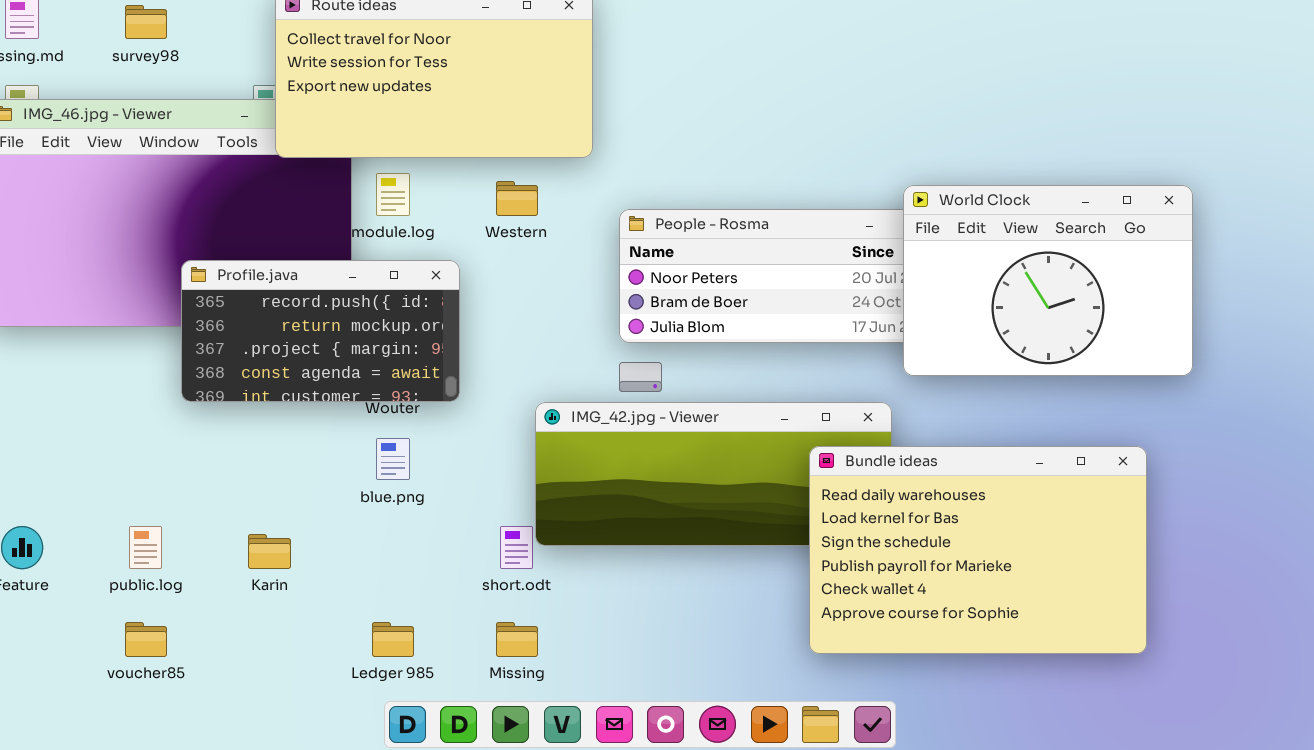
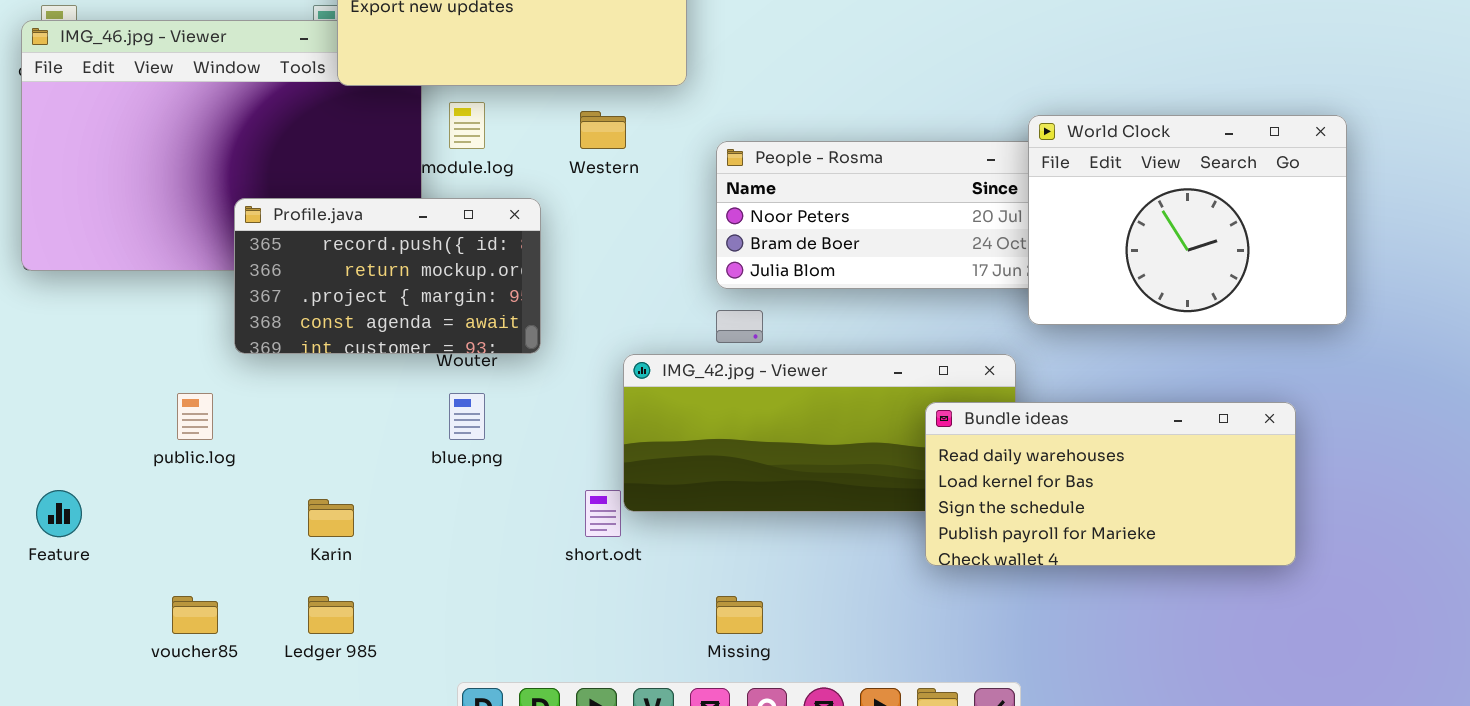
Bundle ideas: [809,446,1147,654] -> [925,402,1296,566], resized
public.log: [129,526,162,569] -> [177,393,213,440], moved
Ledger 985: [372,622,414,657] -> [308,596,354,634], moved
Missing: [496,622,538,657] -> [716,596,763,634], moved

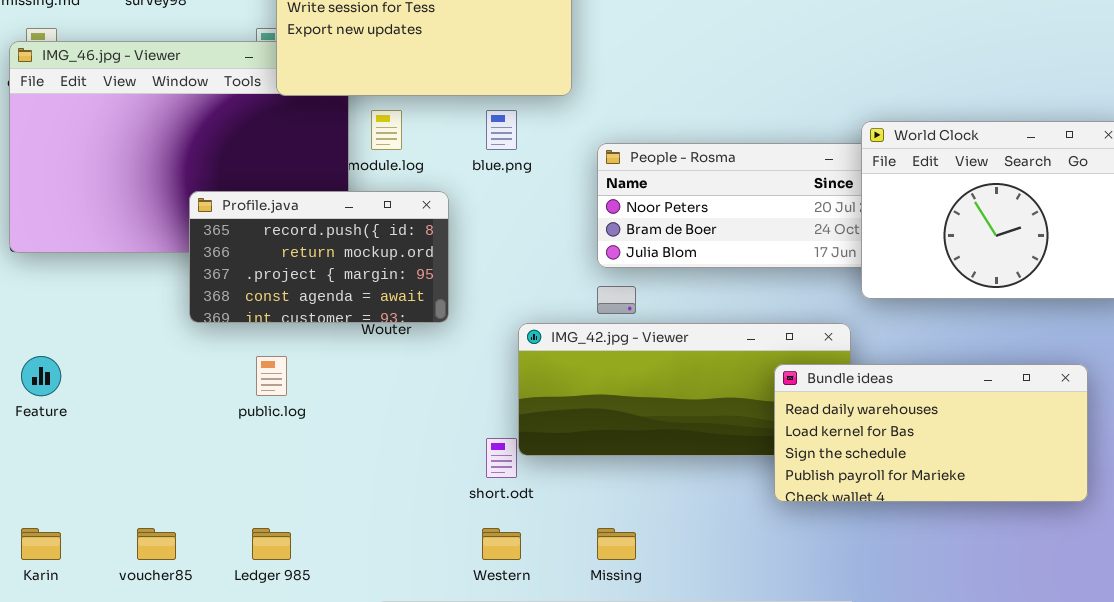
Western: [580,111,626,149] -> [482,528,521,560], moved
public.log: [177,393,213,440] -> [256,356,287,396], moved
blue.png: [449,393,485,440] -> [486,110,517,150], moved
Feature: [36,490,82,537] -> [21,356,61,396], moved
Karin: [308,499,354,537] -> [21,528,61,560], moved

